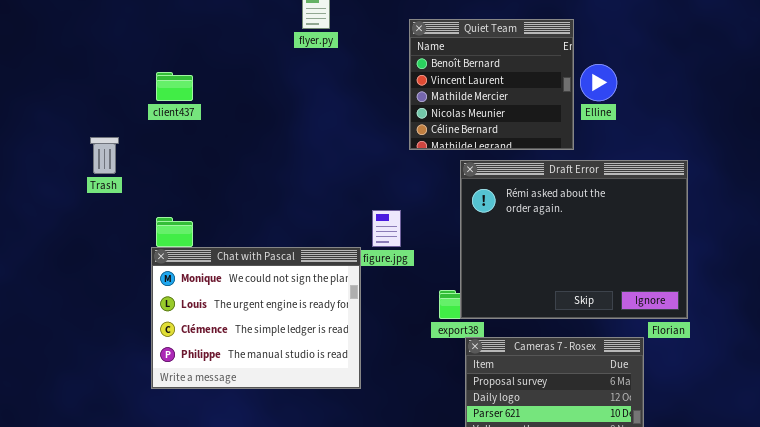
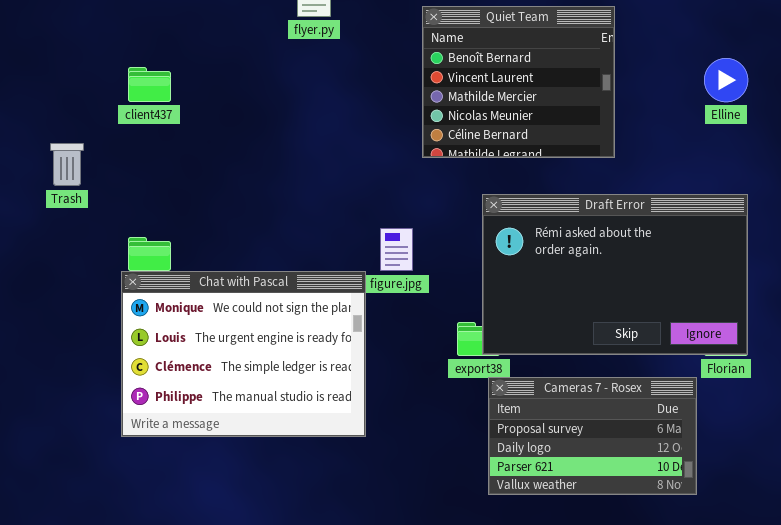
Elline: [580,64,617,101] -> [704,58,748,102], moved
Draft Error: [460,160,688,319] -> [482,194,748,355], resized

